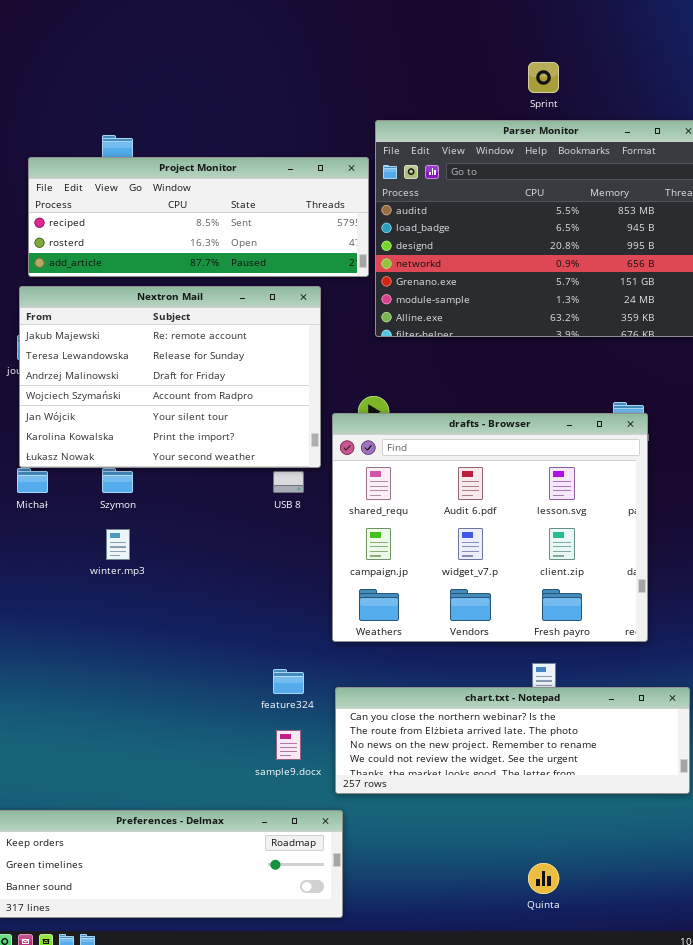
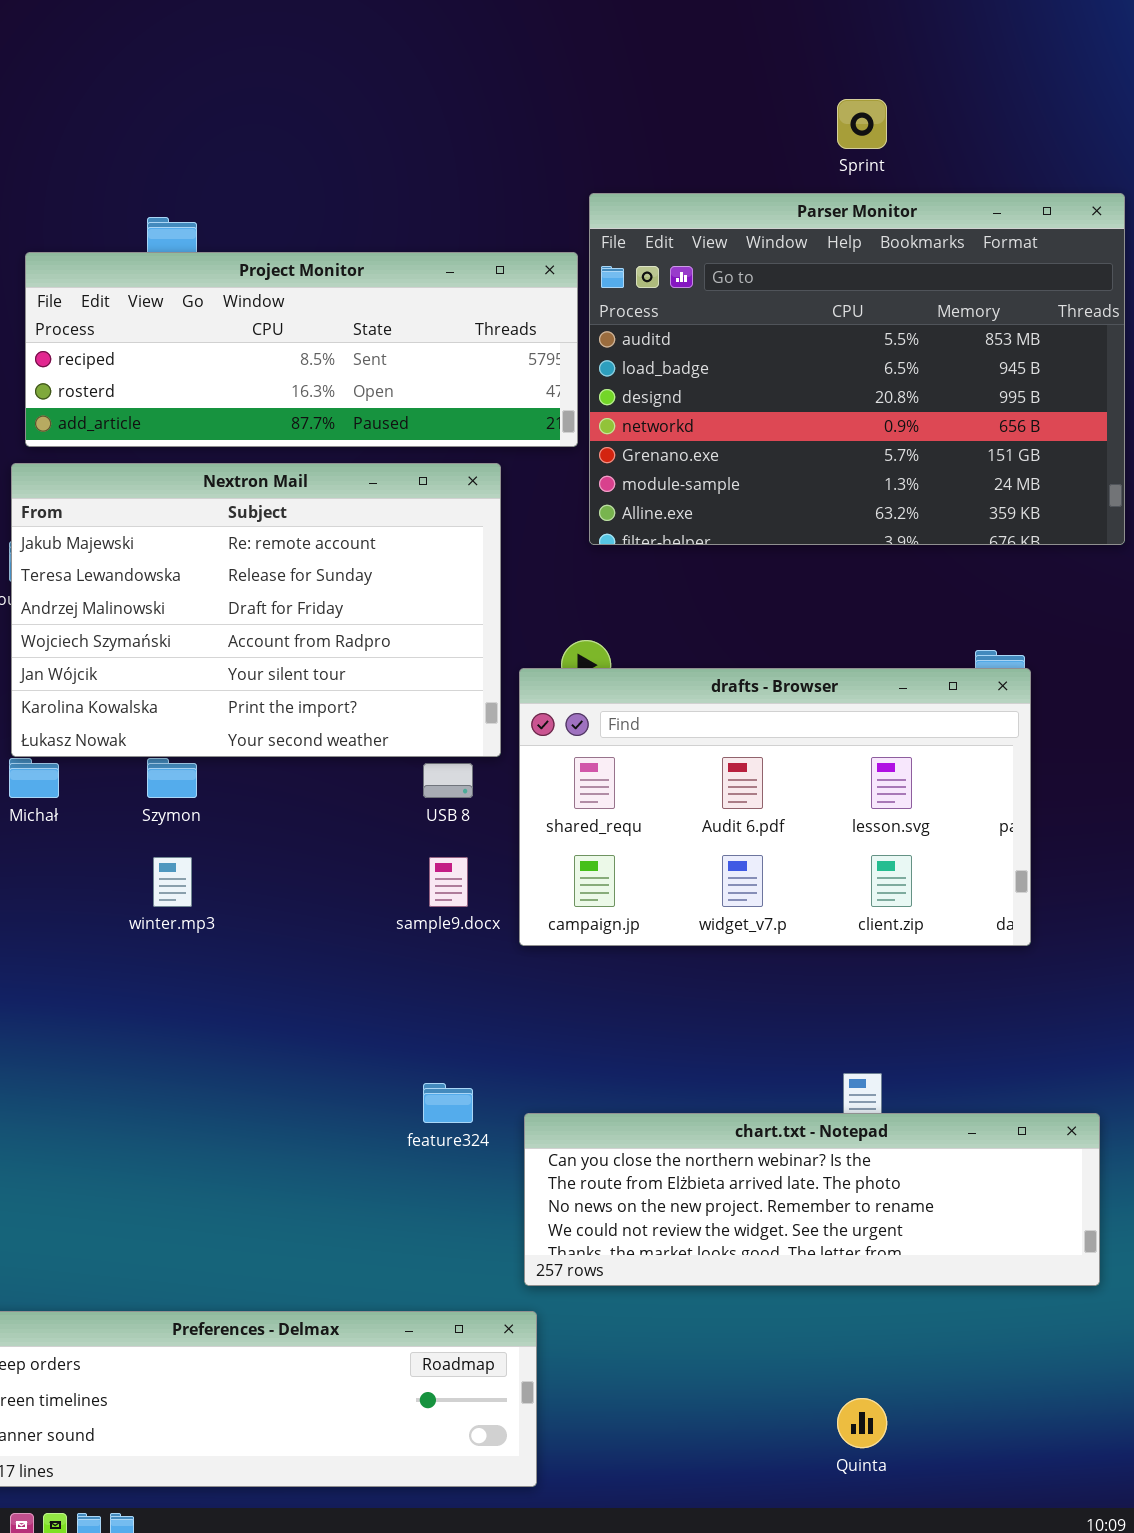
drafts - Browser: [332,413,648,642] -> [519,668,1031,946], resized
sample9.docx: [276,730,301,760] -> [429,857,468,907], moved

